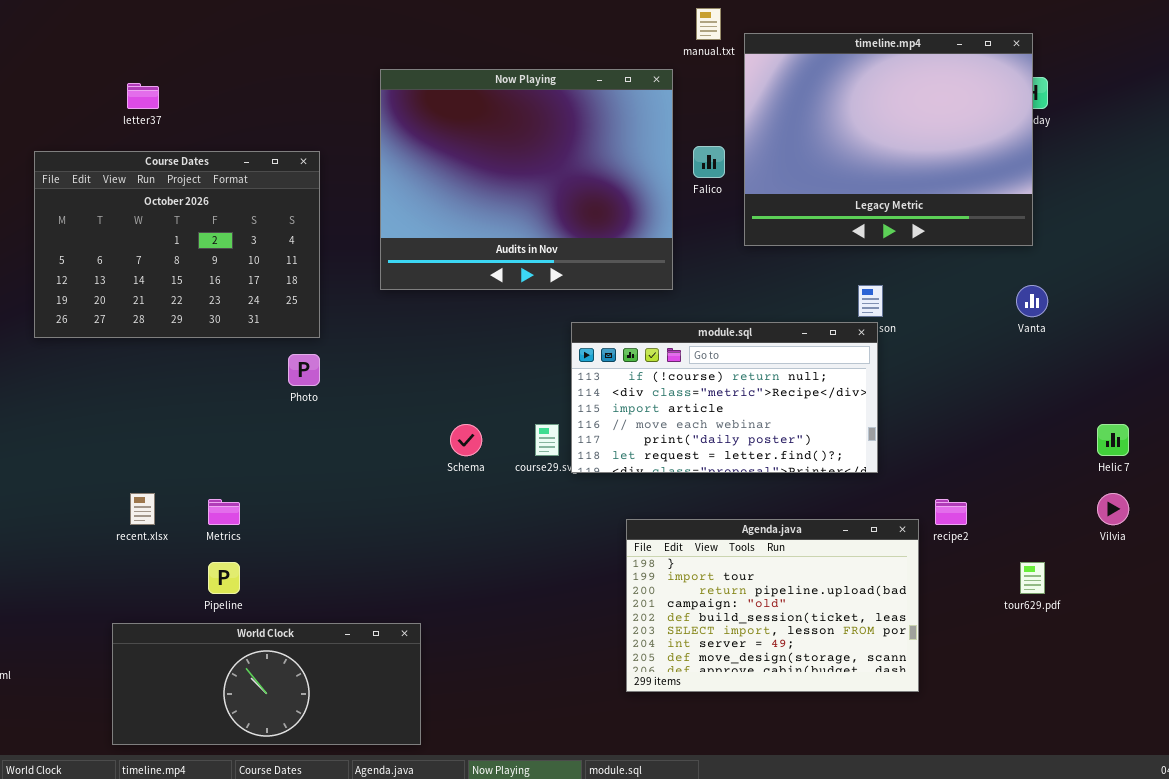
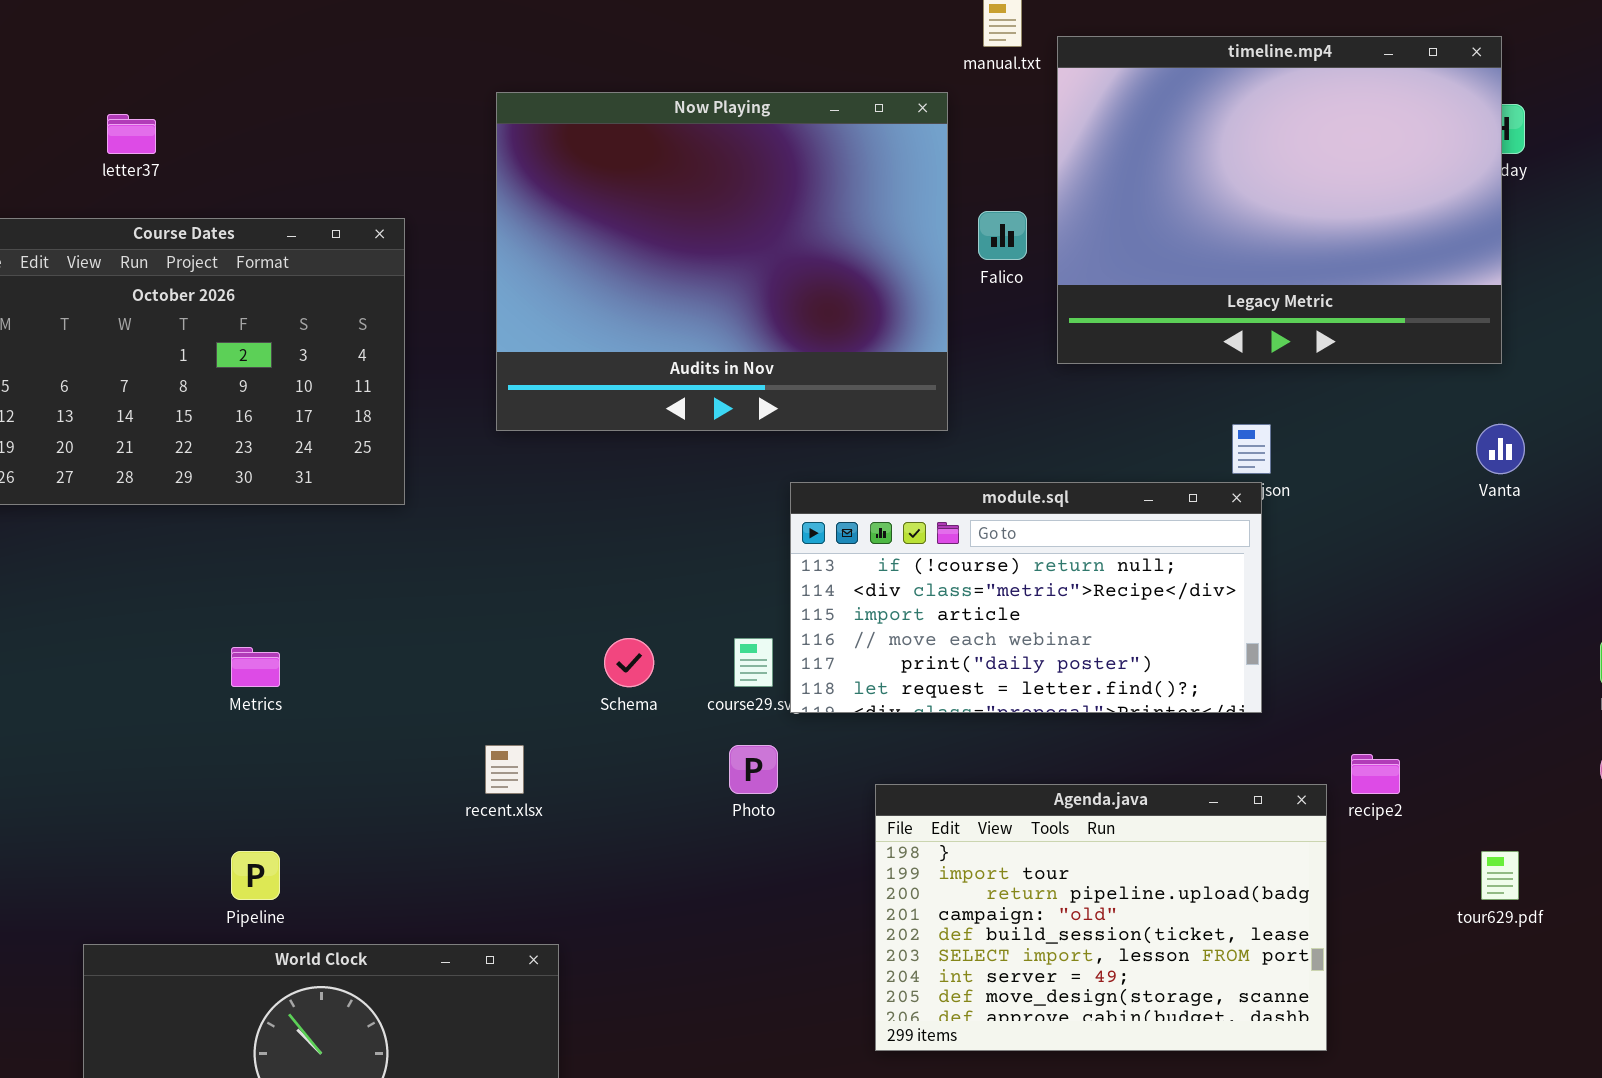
Photo: [288,354,320,386] -> [729,745,778,794], moved
recent.xlsx: [130,493,155,525] -> [485,745,524,794], moved
Metrics: [208,499,240,525] -> [231,647,280,687], moved

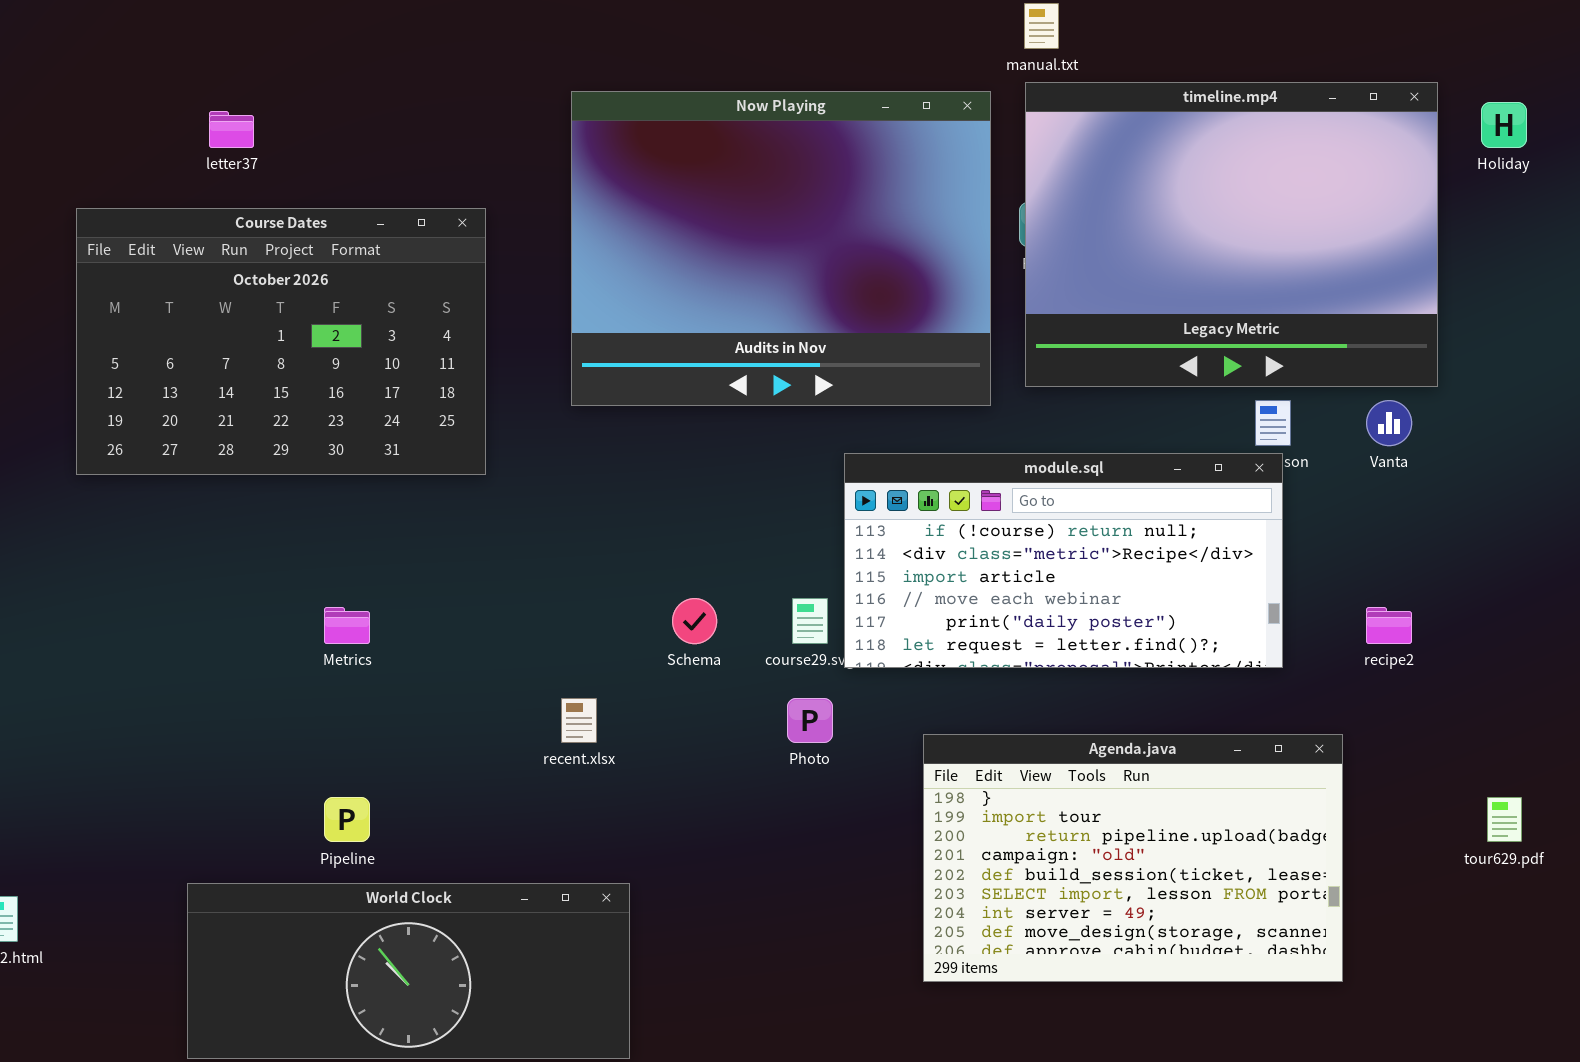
timeline.mp4: [1057,36,1502,364] -> [1025,82,1438,387], moved
Vanta: [1476,424,1525,474] -> [1366,400,1412,446], moved
recipe2: [1351,754,1400,794] -> [1366,607,1412,644], moved

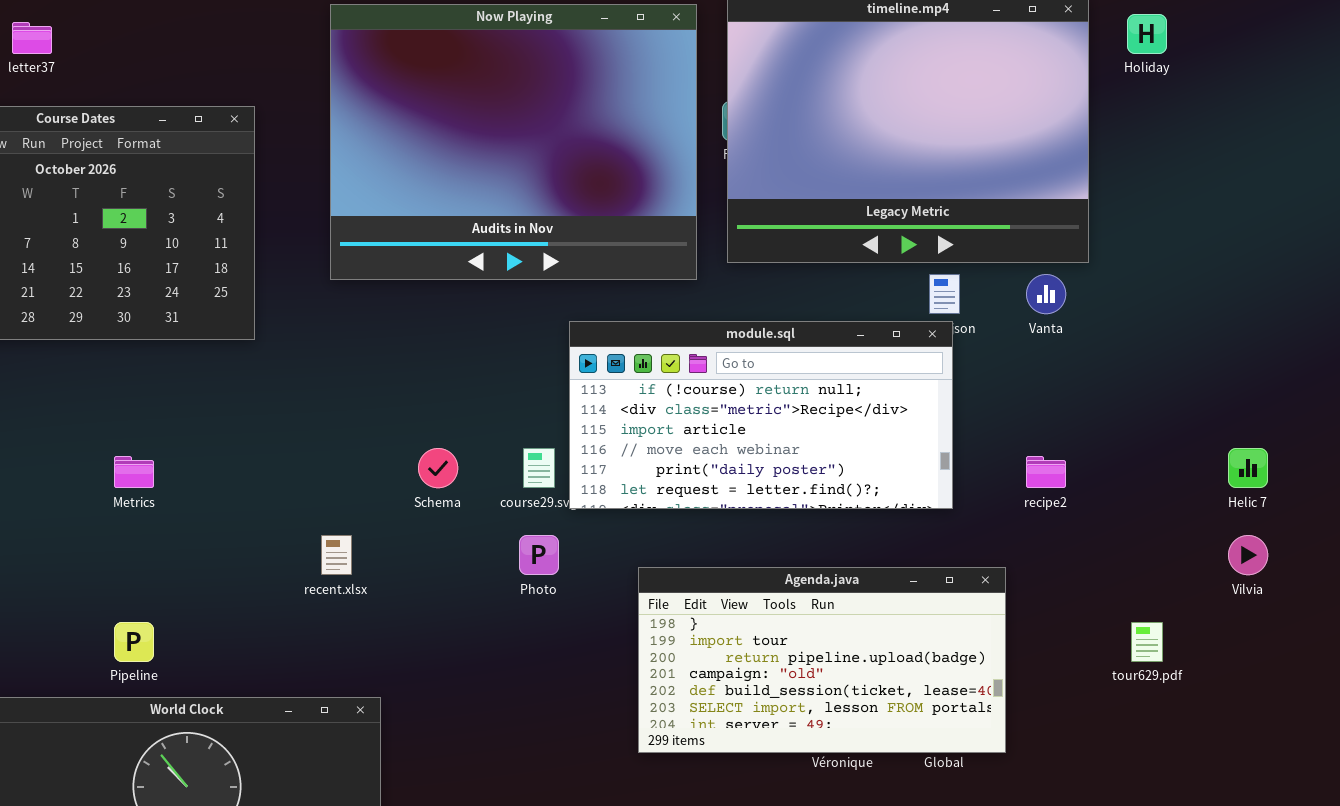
Agenda.java: [923,734,1343,982] -> [638,567,1006,753], resized

